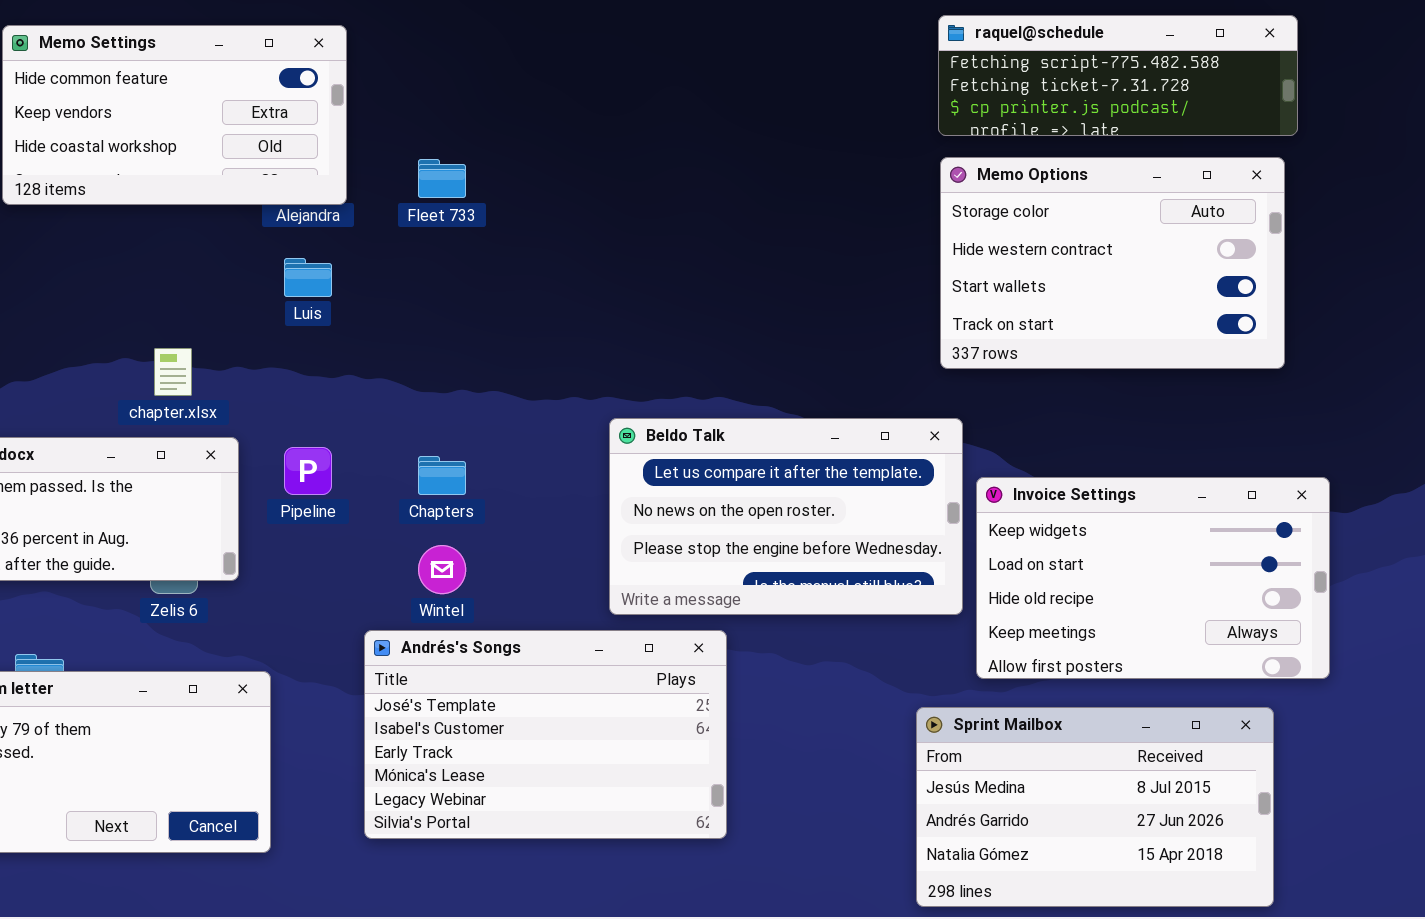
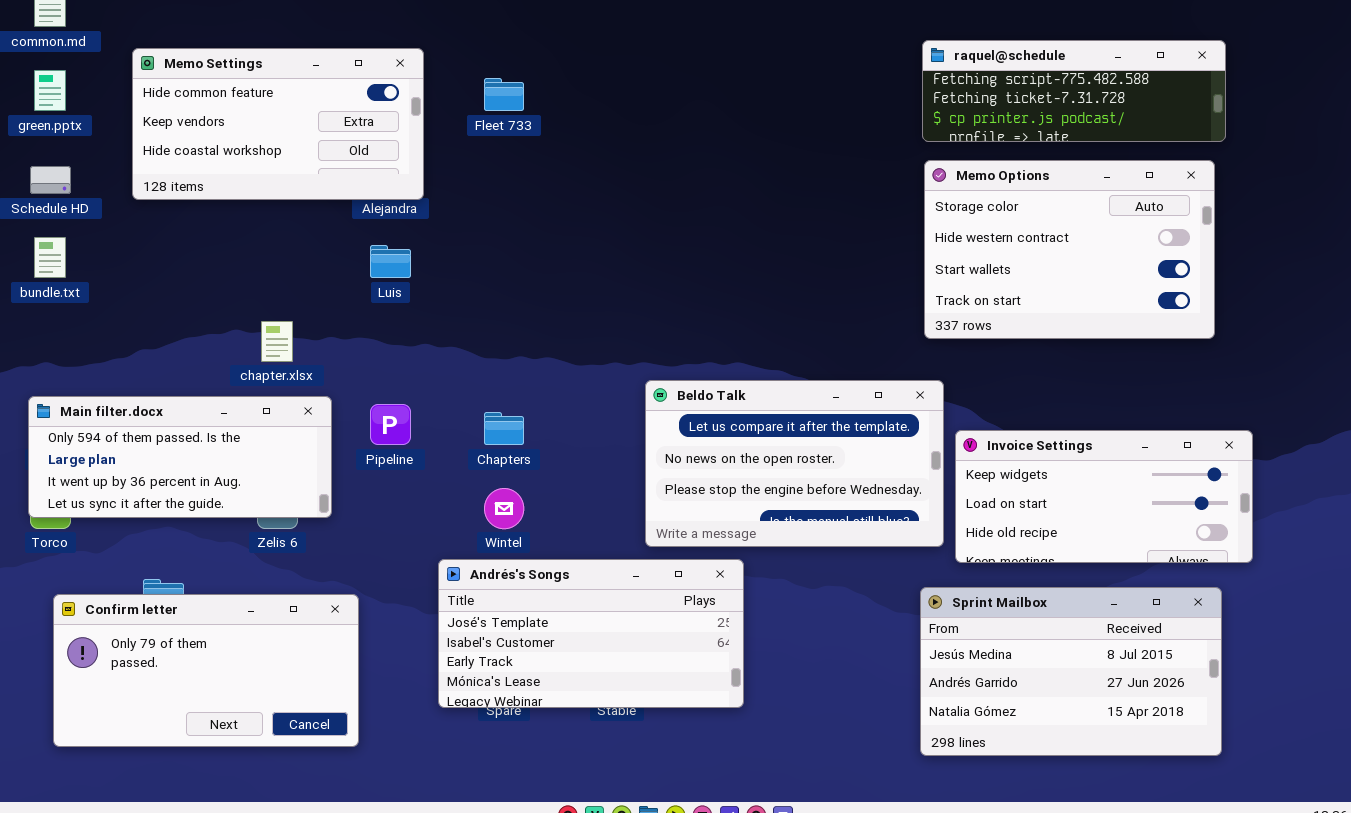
Fleet 733: [418,159,466,198] -> [484,78,524,111], moved
Invoice Settings: [976,477,1330,679] -> [955,430,1253,563], resized
Andrés's Songs: [364,630,727,839] -> [438,559,744,708], resized
Sprint Mailbox: [916,707,1274,907] -> [920,587,1222,756], moved

